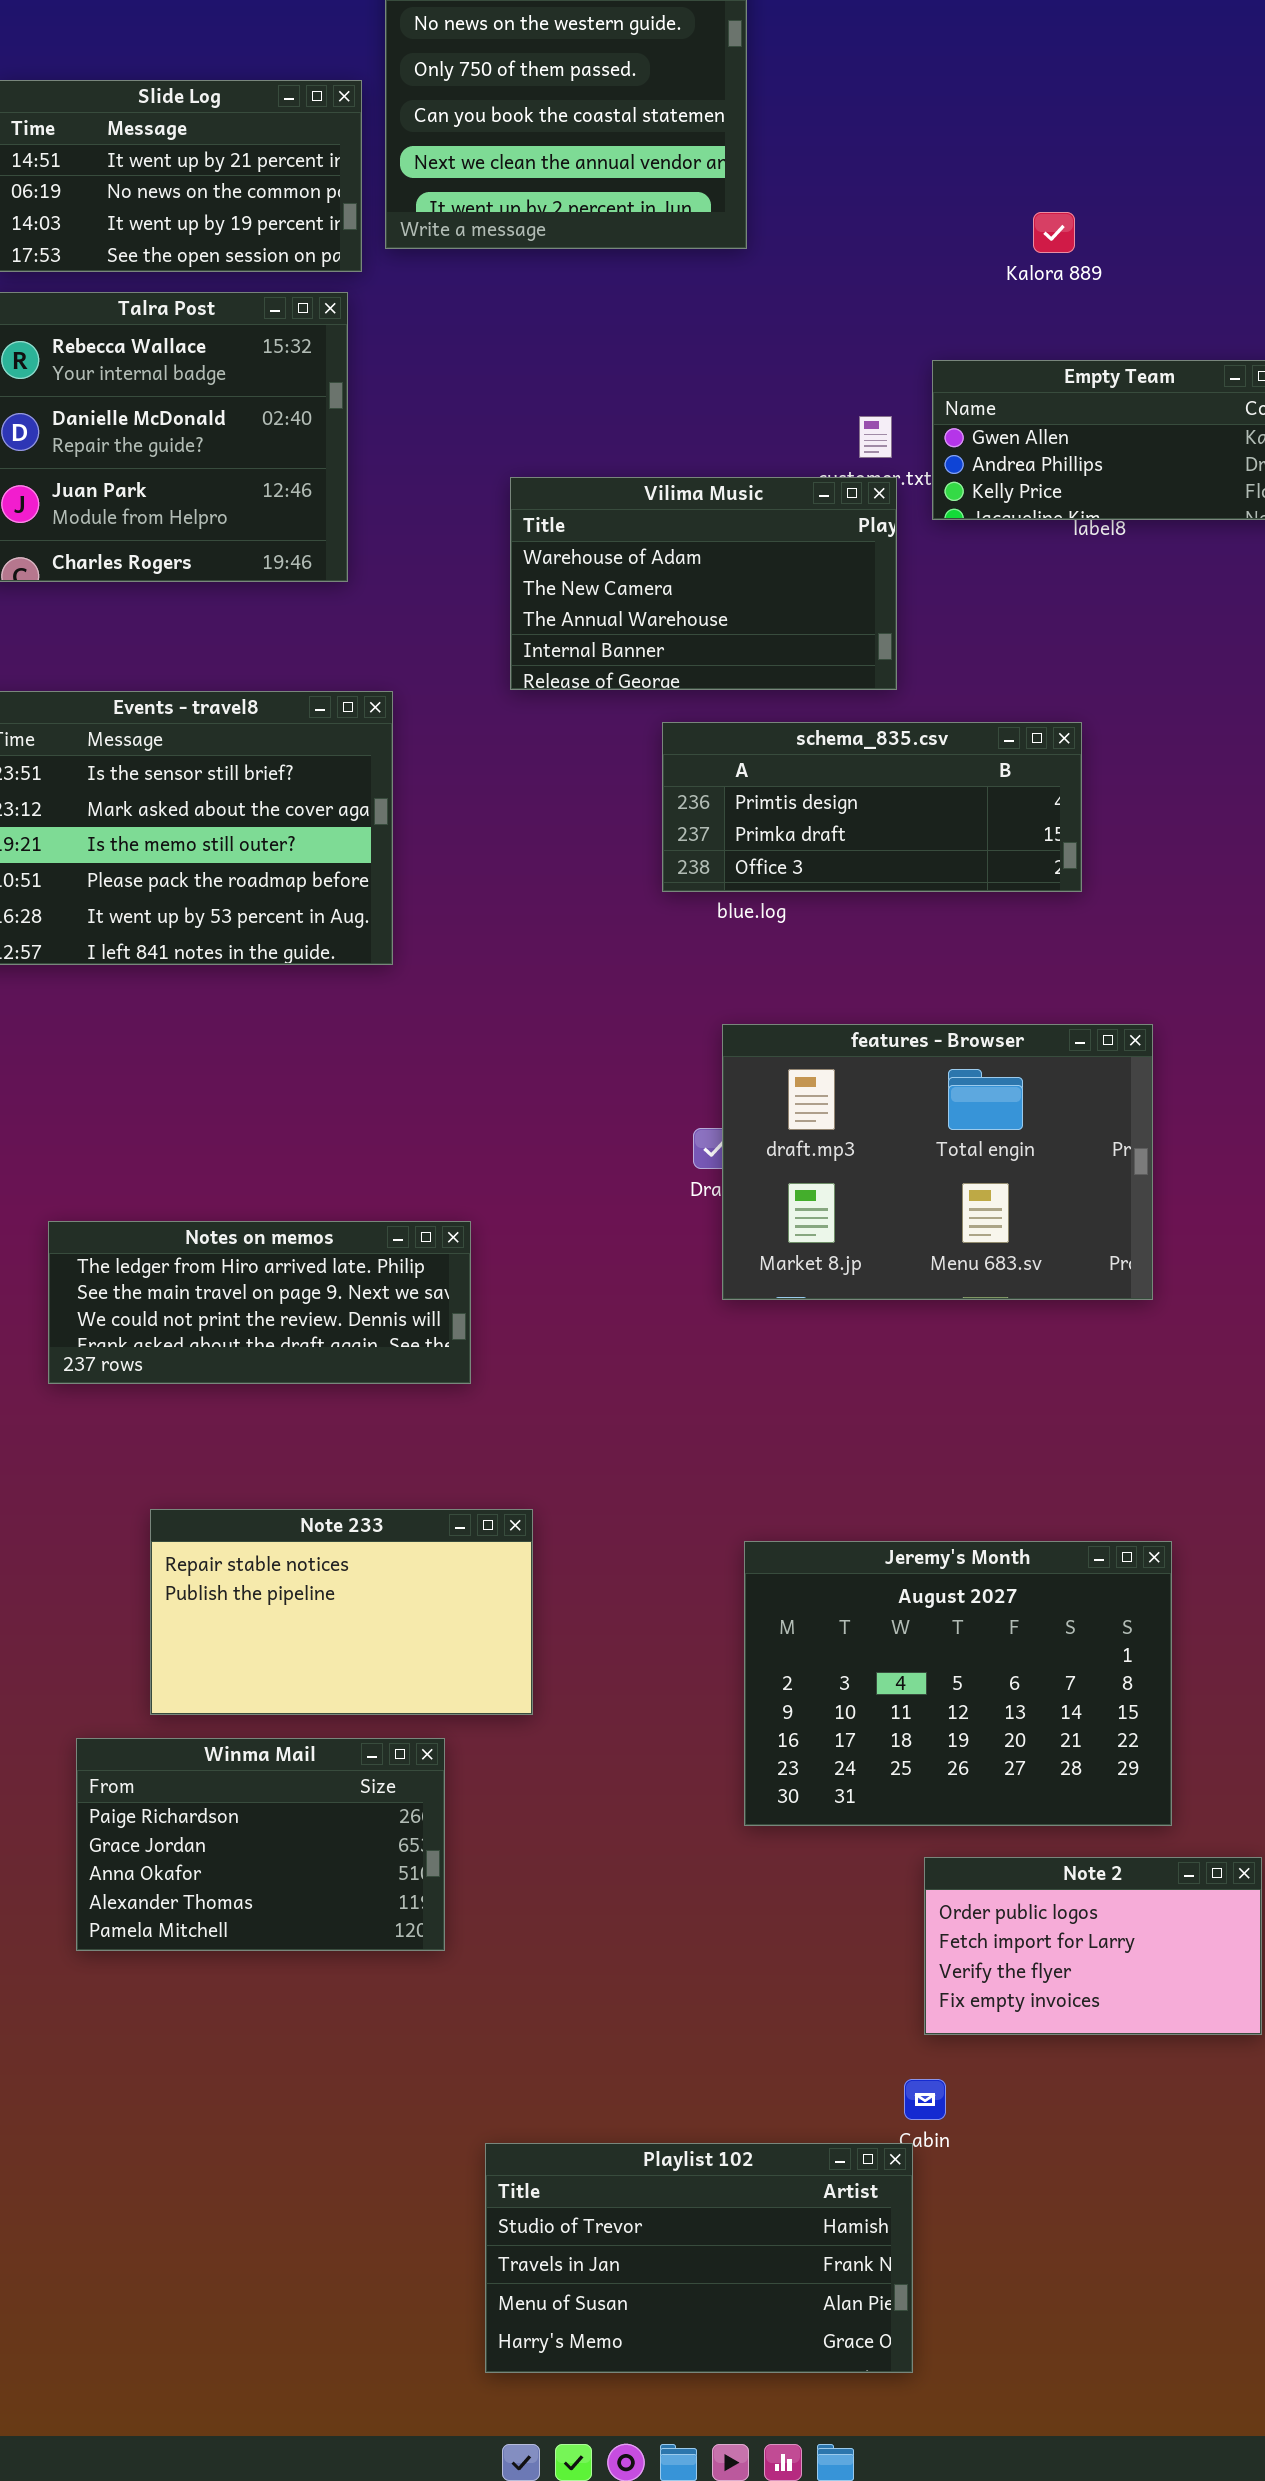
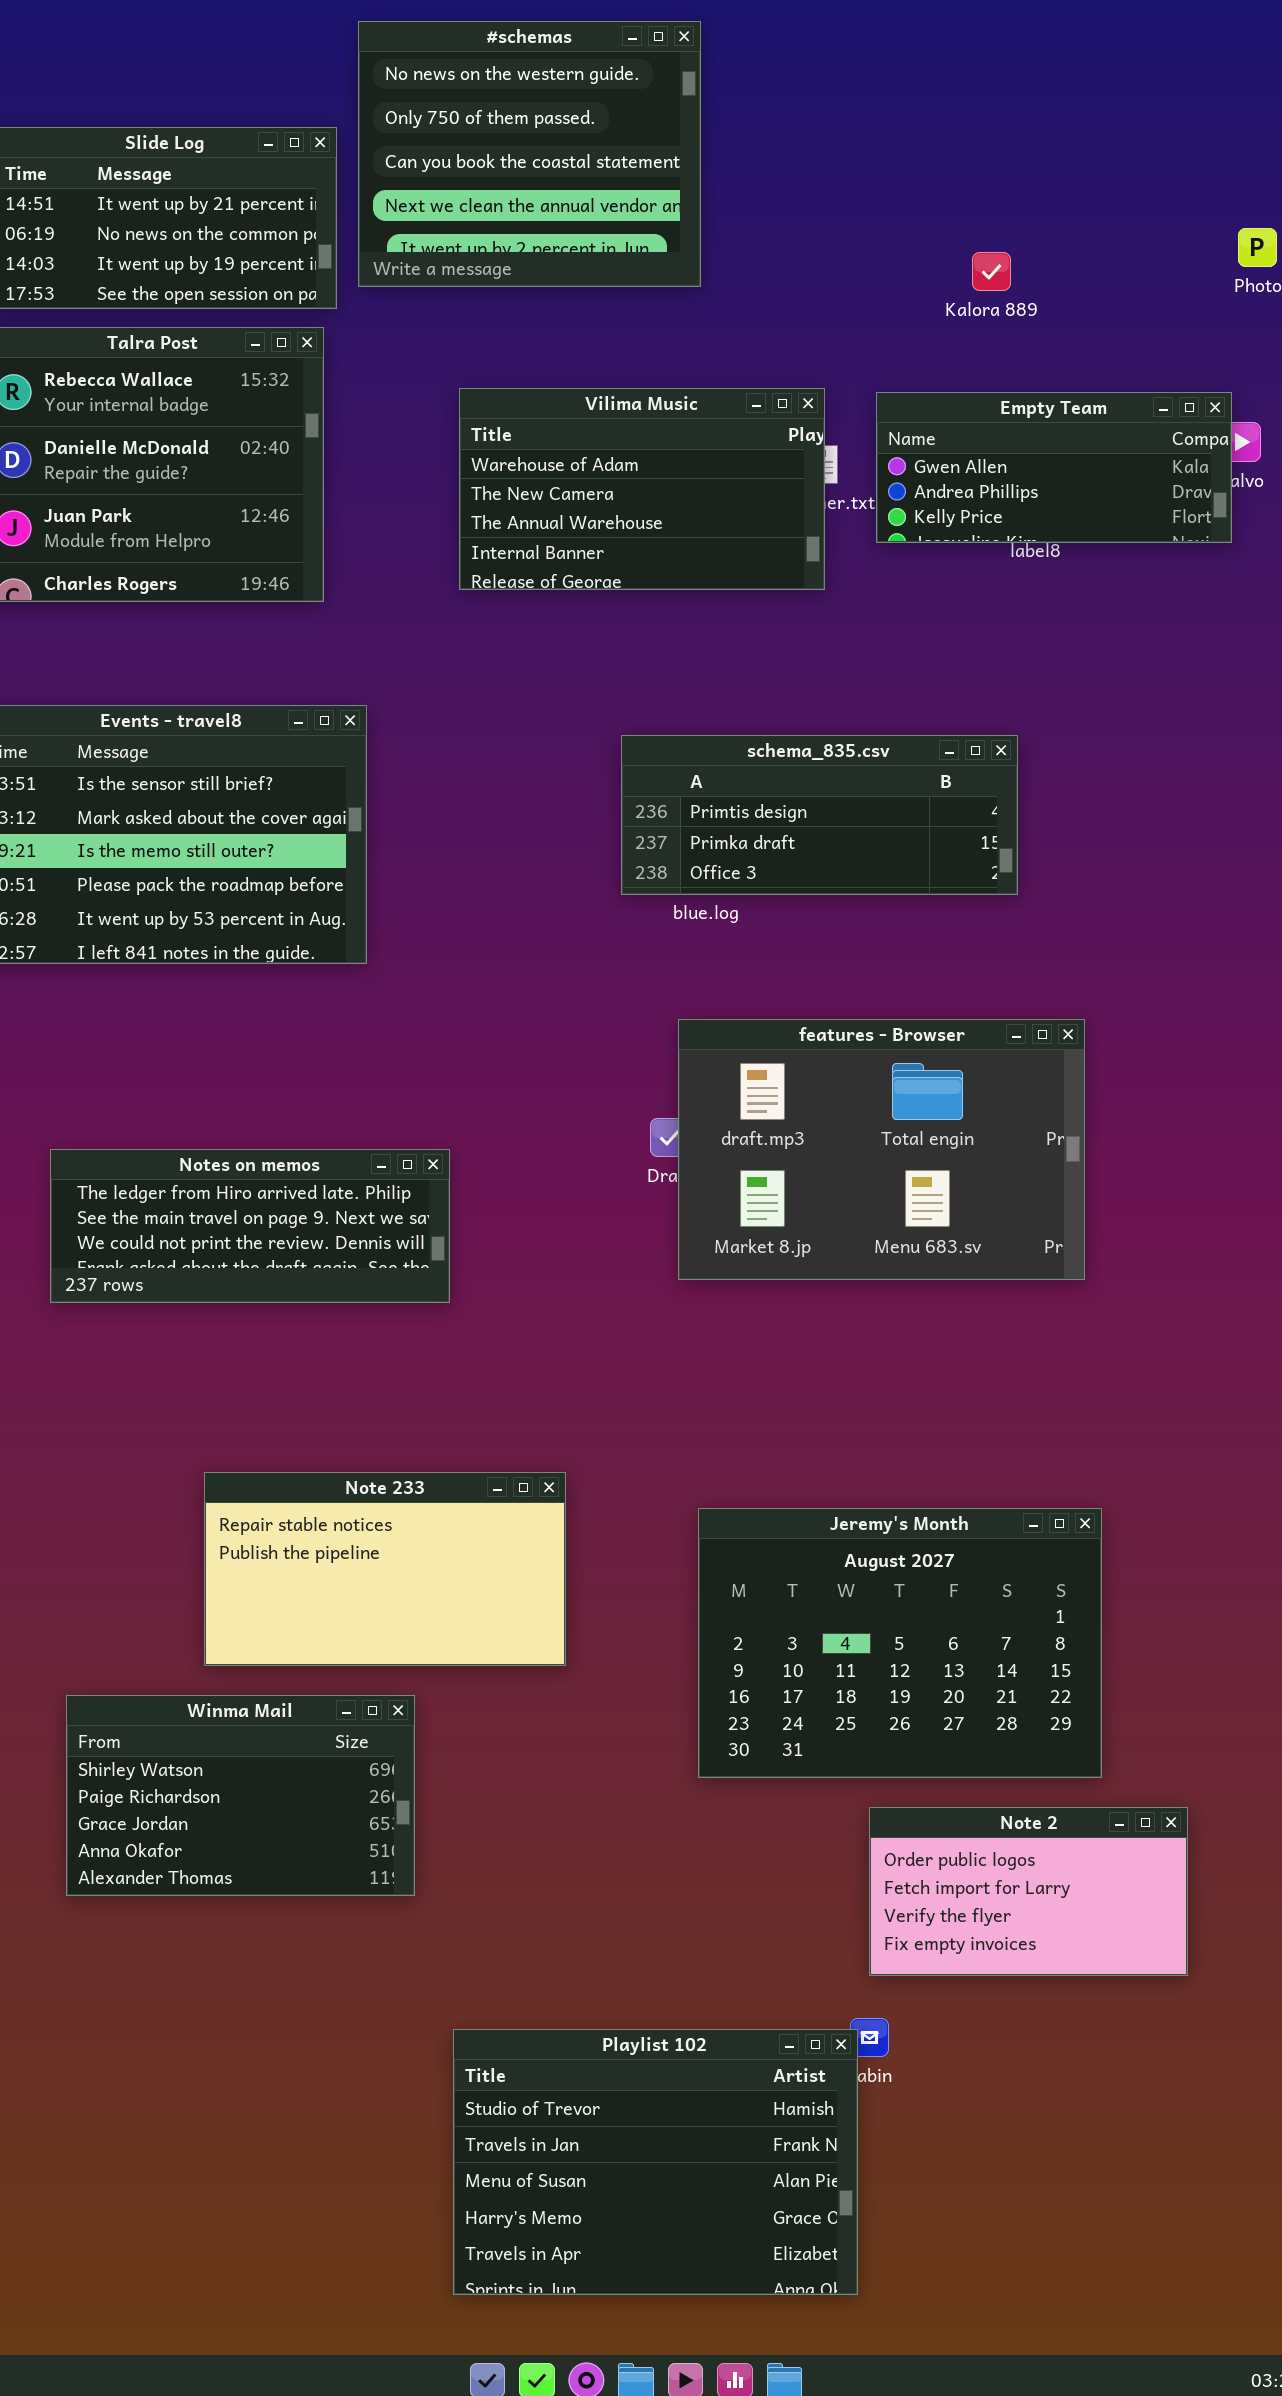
Vilima Music: [510,477,897,690] -> [459,388,825,590], moved
Notes on memos: [48,1221,471,1384] -> [50,1149,450,1303], moved
Note 233: [150,1509,533,1715] -> [204,1472,566,1666], moved
Winma Mail: [76,1738,445,1951] -> [66,1695,415,1896], scrolled up 1 row
Playlist 102: [485,2143,913,2373] -> [453,2029,858,2295], resized

